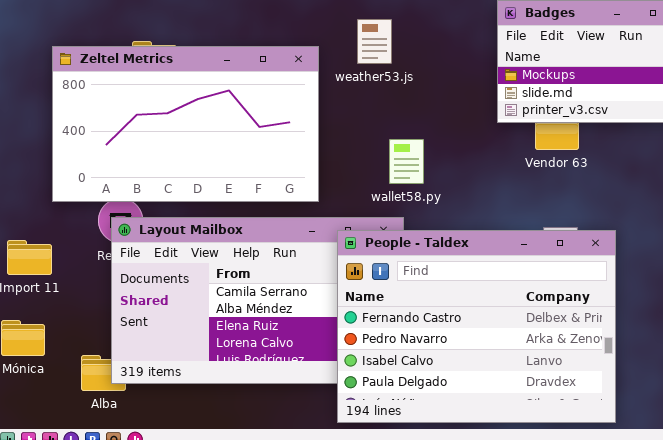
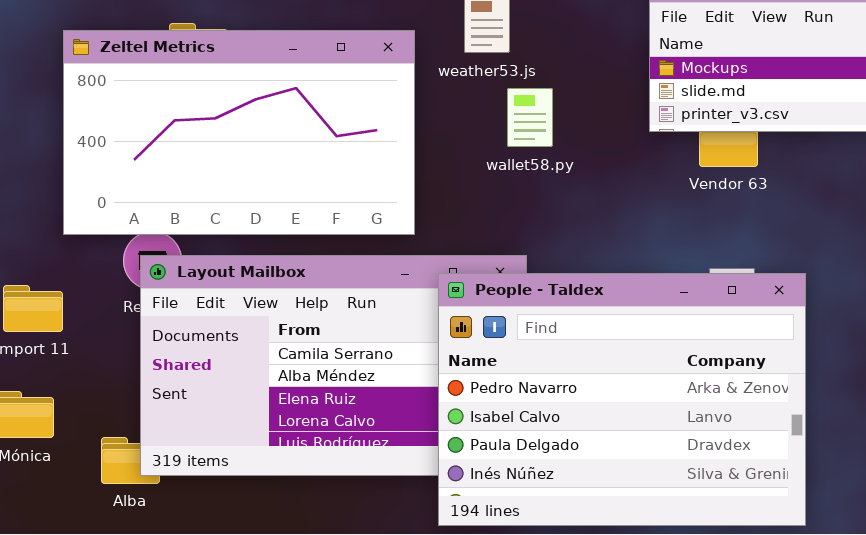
wallet58.py: [389,139,424,184] -> [507,88,553,147], moved
People - Taldex: [337,230,616,423] -> [438,273,806,526], scrolled down 1 row

